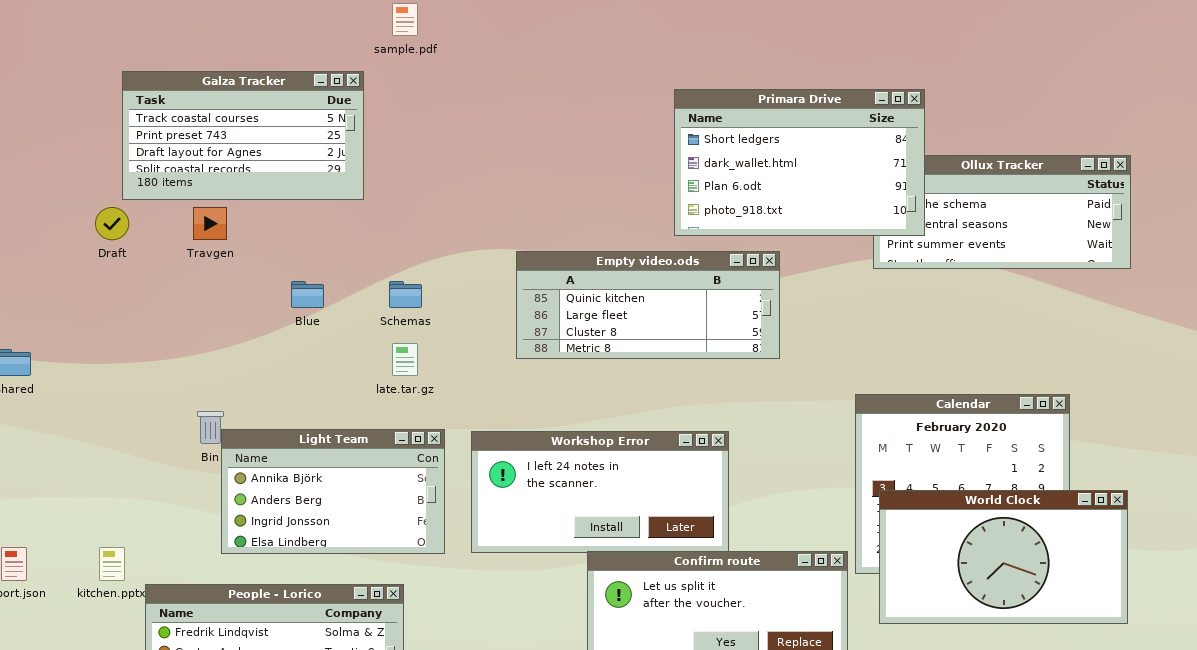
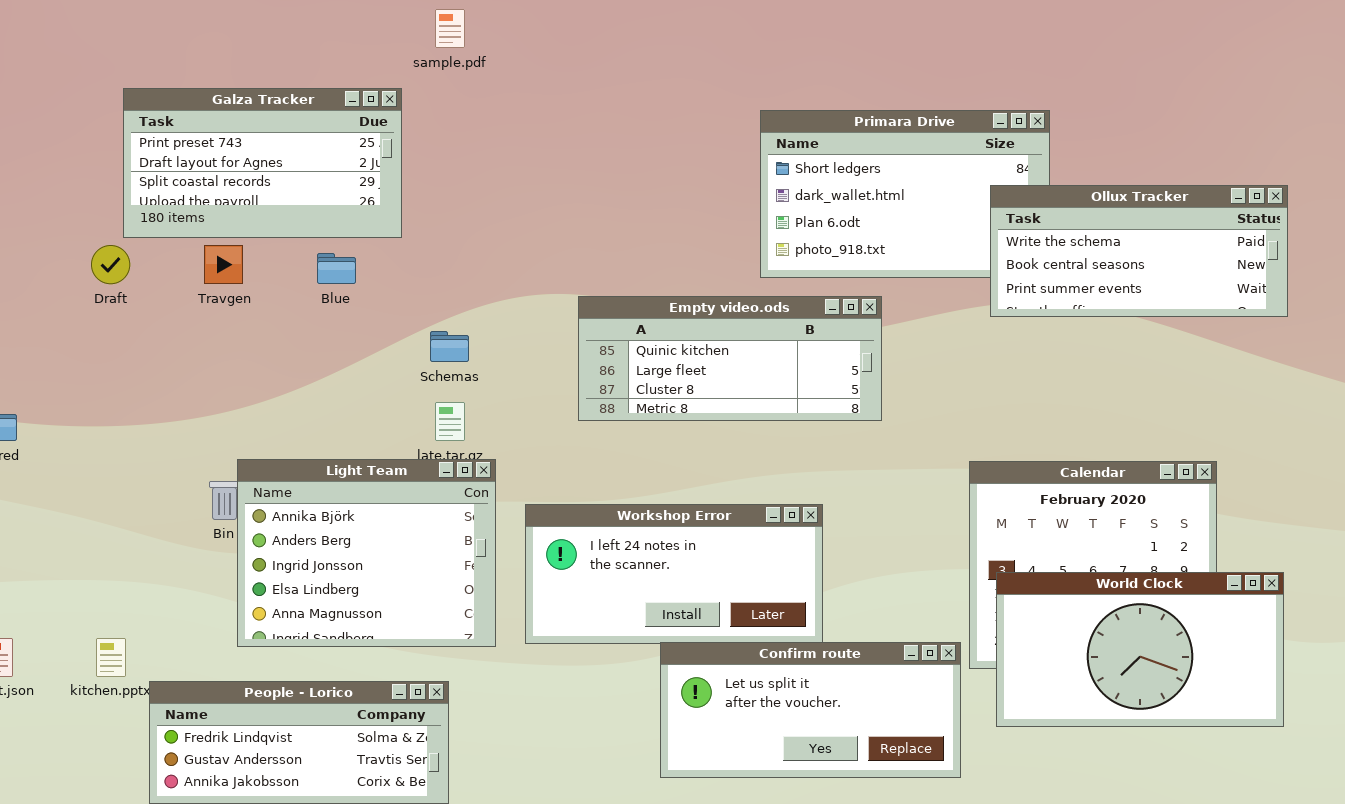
Galza Tracker: [122,71,364,200] -> [123,88,402,238], scrolled down 1 row
Ollux Tracker: [873,155,1131,269] -> [990,185,1288,317], raised
Blue: [291,281,324,308] -> [317,253,356,284], moved
Light Team: [221,429,445,554] -> [237,459,496,647], resized

